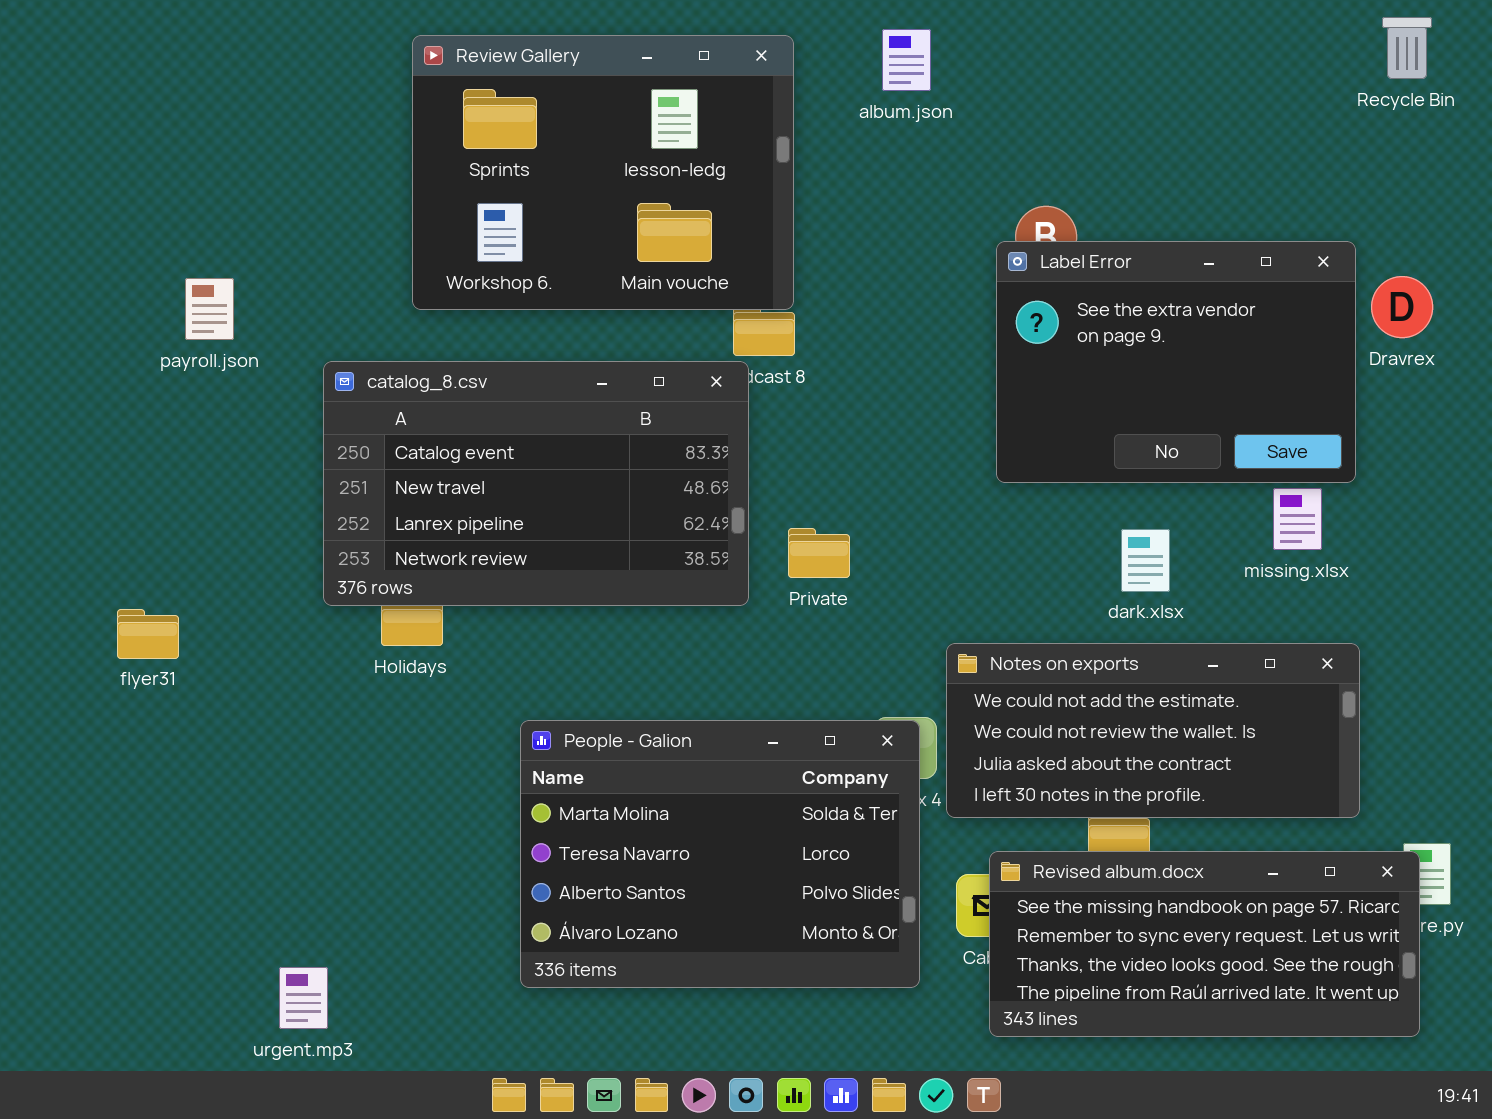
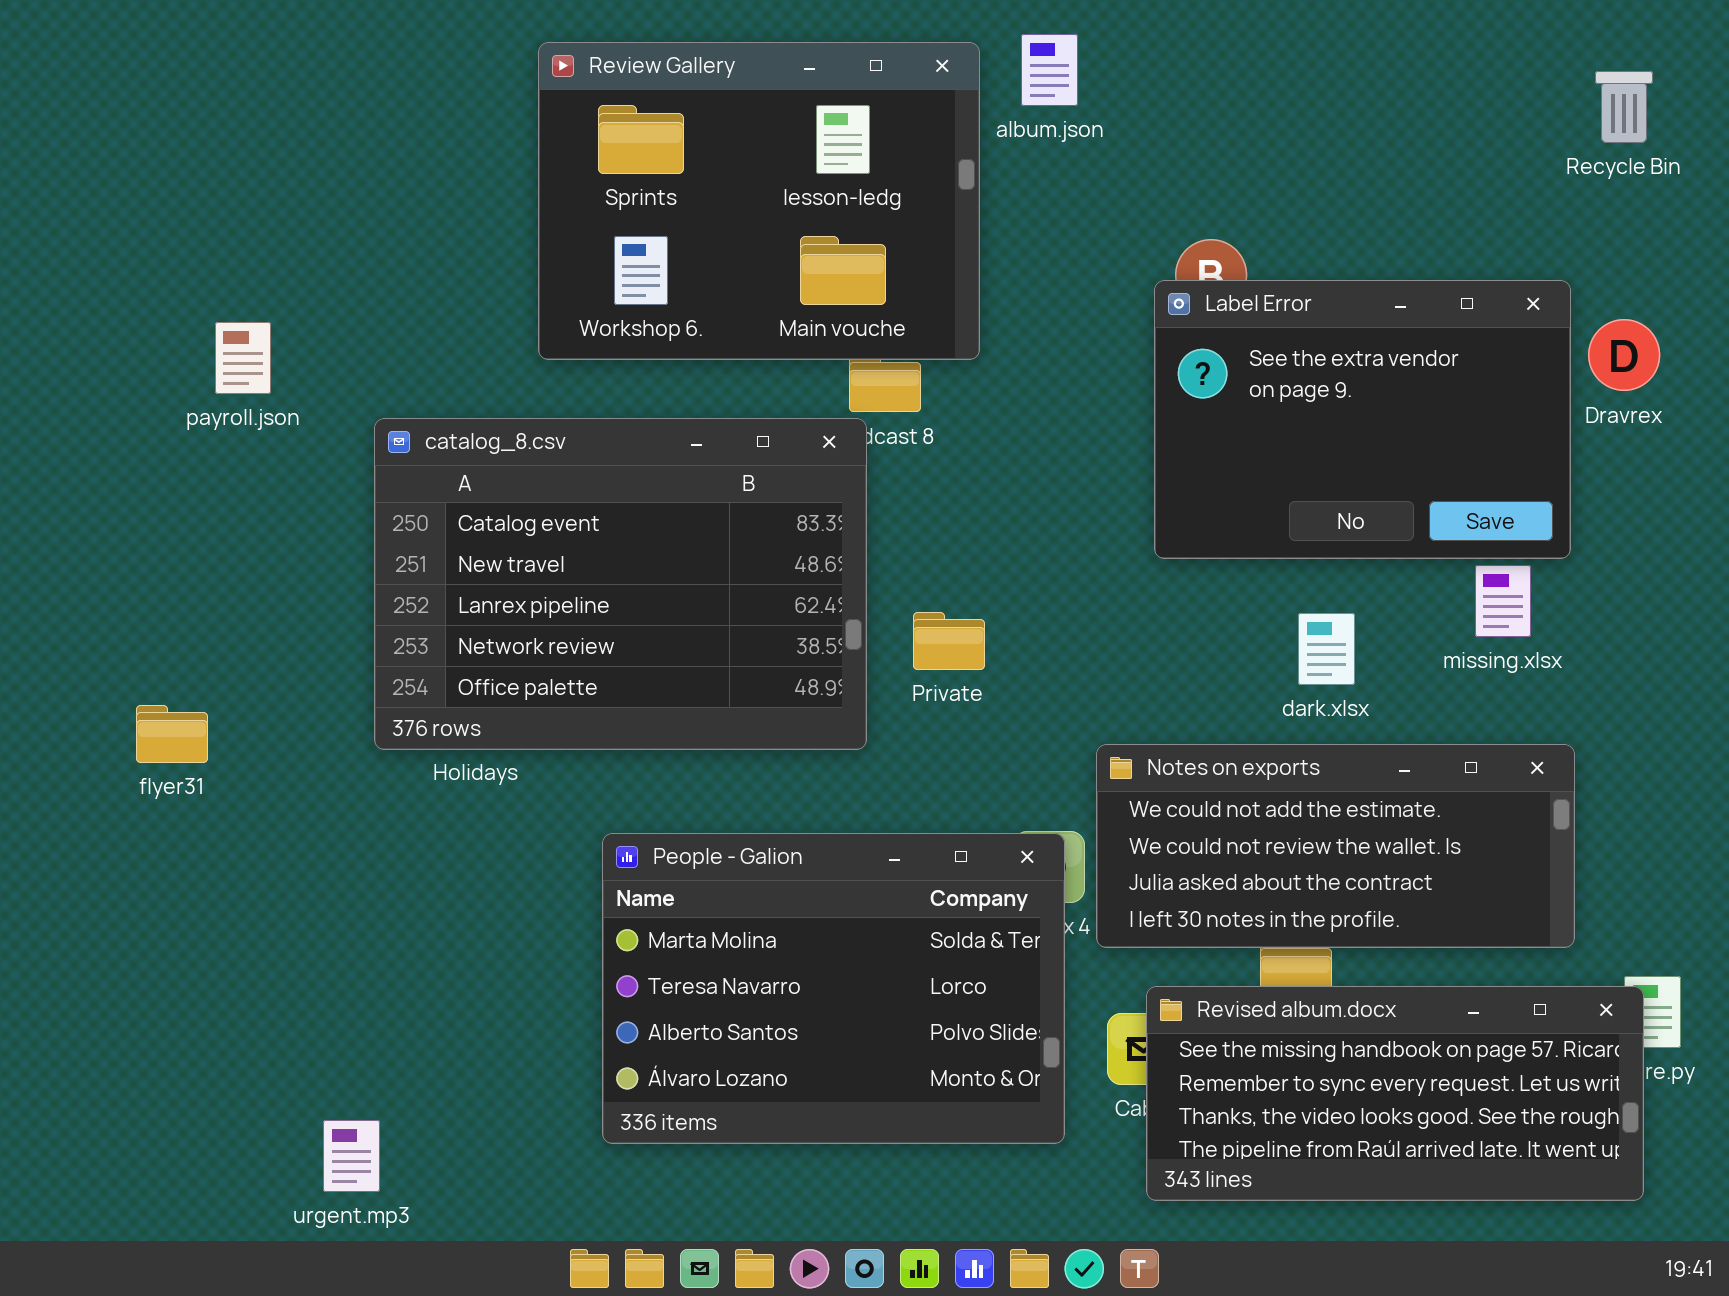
Recycle Bin: [1382,17,1432,79] -> [1595,71,1653,143], moved
Review Gallery: [412,35,794,310] -> [538,42,980,360], moved
catalog_8.csv: [323,361,749,606] -> [374,418,867,750], resized

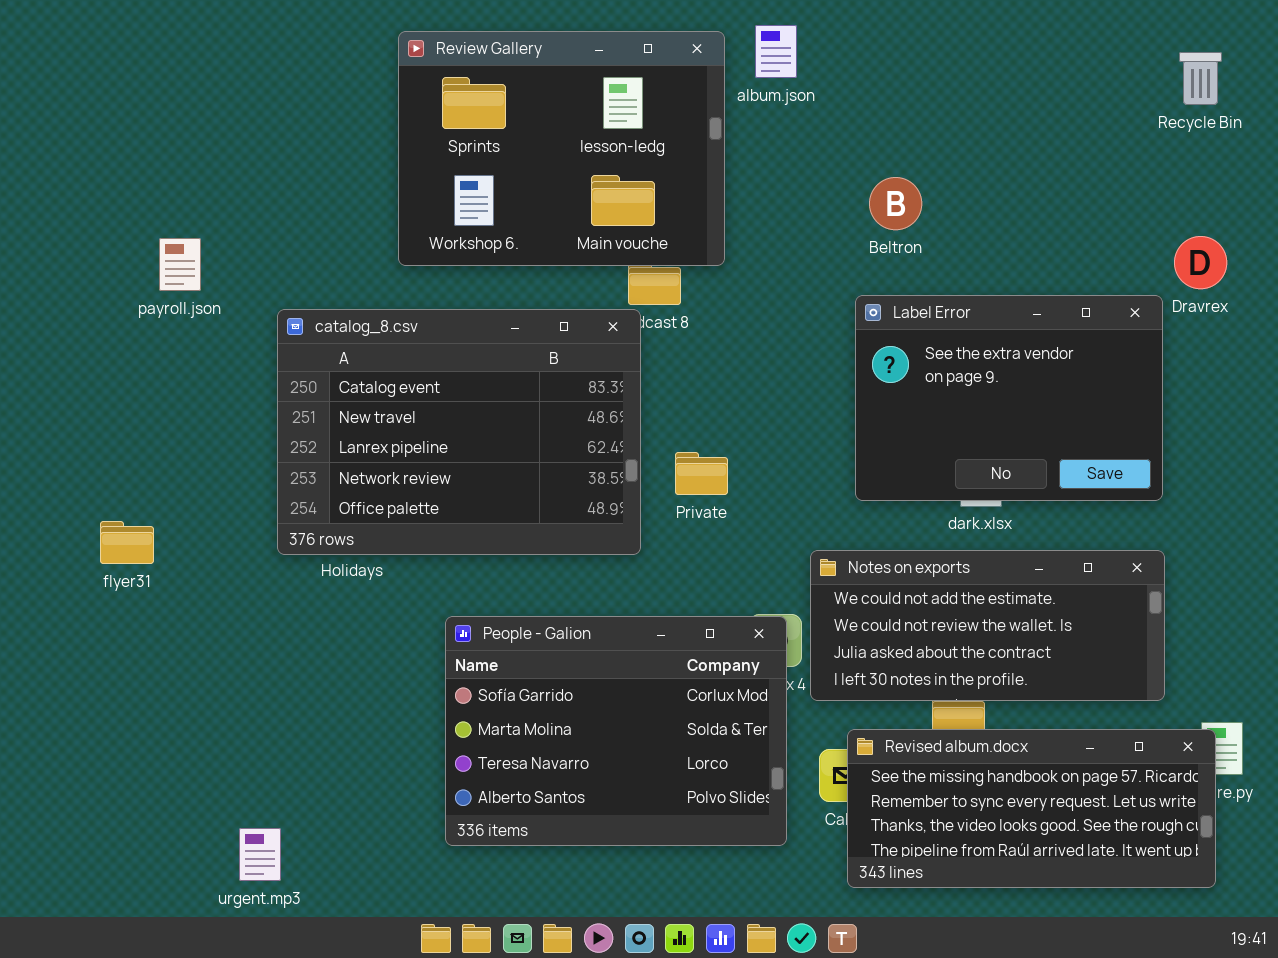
Label Error: [1154,280,1571,559] -> [855,295,1163,501], moved
People - Galion: [602,833,1065,1144] -> [445,616,787,846], scrolled up 1 row

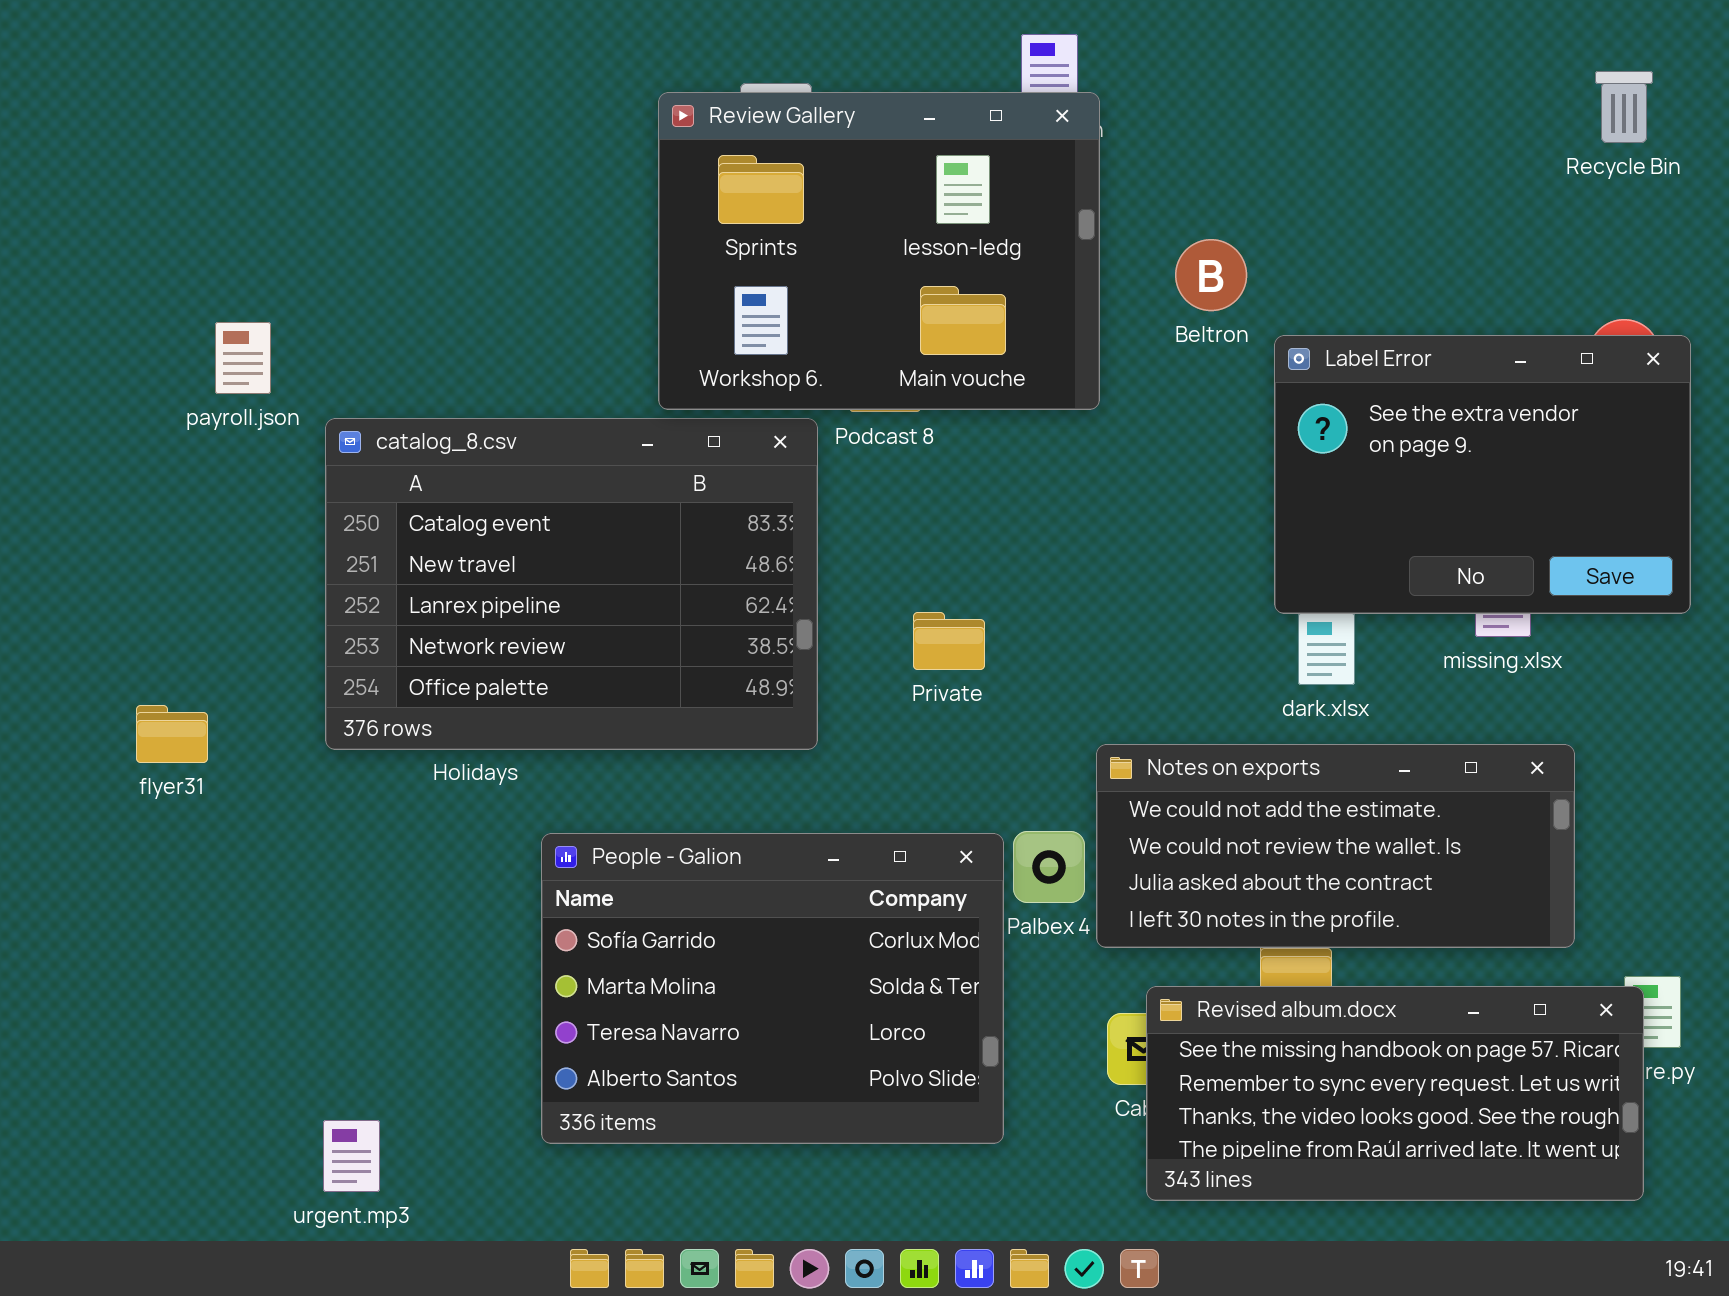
Review Gallery: [398,31,725,266] -> [658,92,1100,410], moved
Label Error: [855,295,1163,501] -> [1274,335,1691,614], moved
catalog_8.csv: [277,309,641,555] -> [325,418,818,750], moved
People - Galion: [445,616,787,846] -> [541,833,1004,1144], moved

